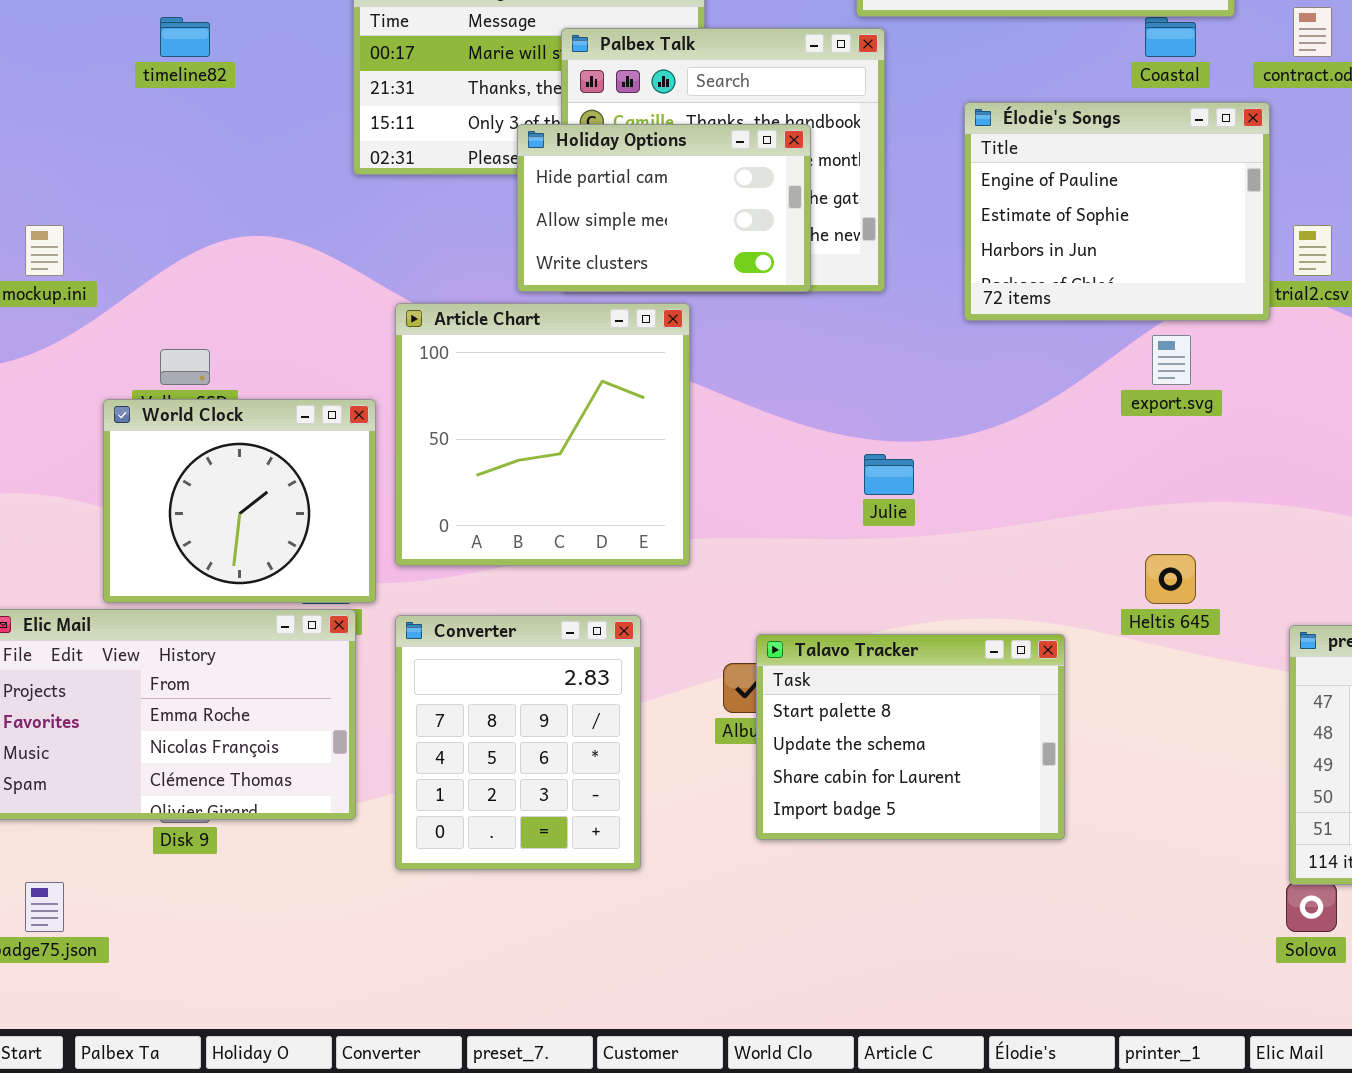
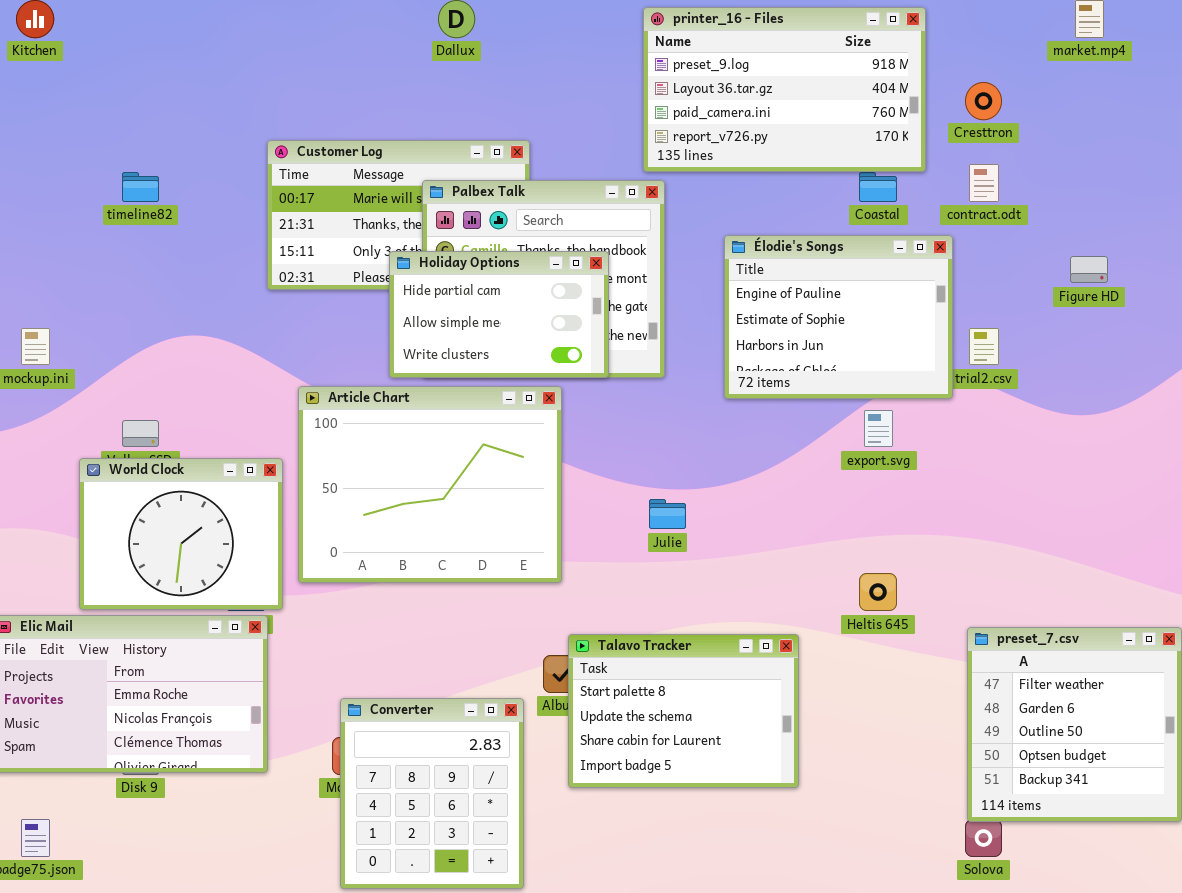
Article Chart: [395,303,690,566] -> [298,386,562,583], resized
Converter: [395,615,641,870] -> [340,698,524,889], moved

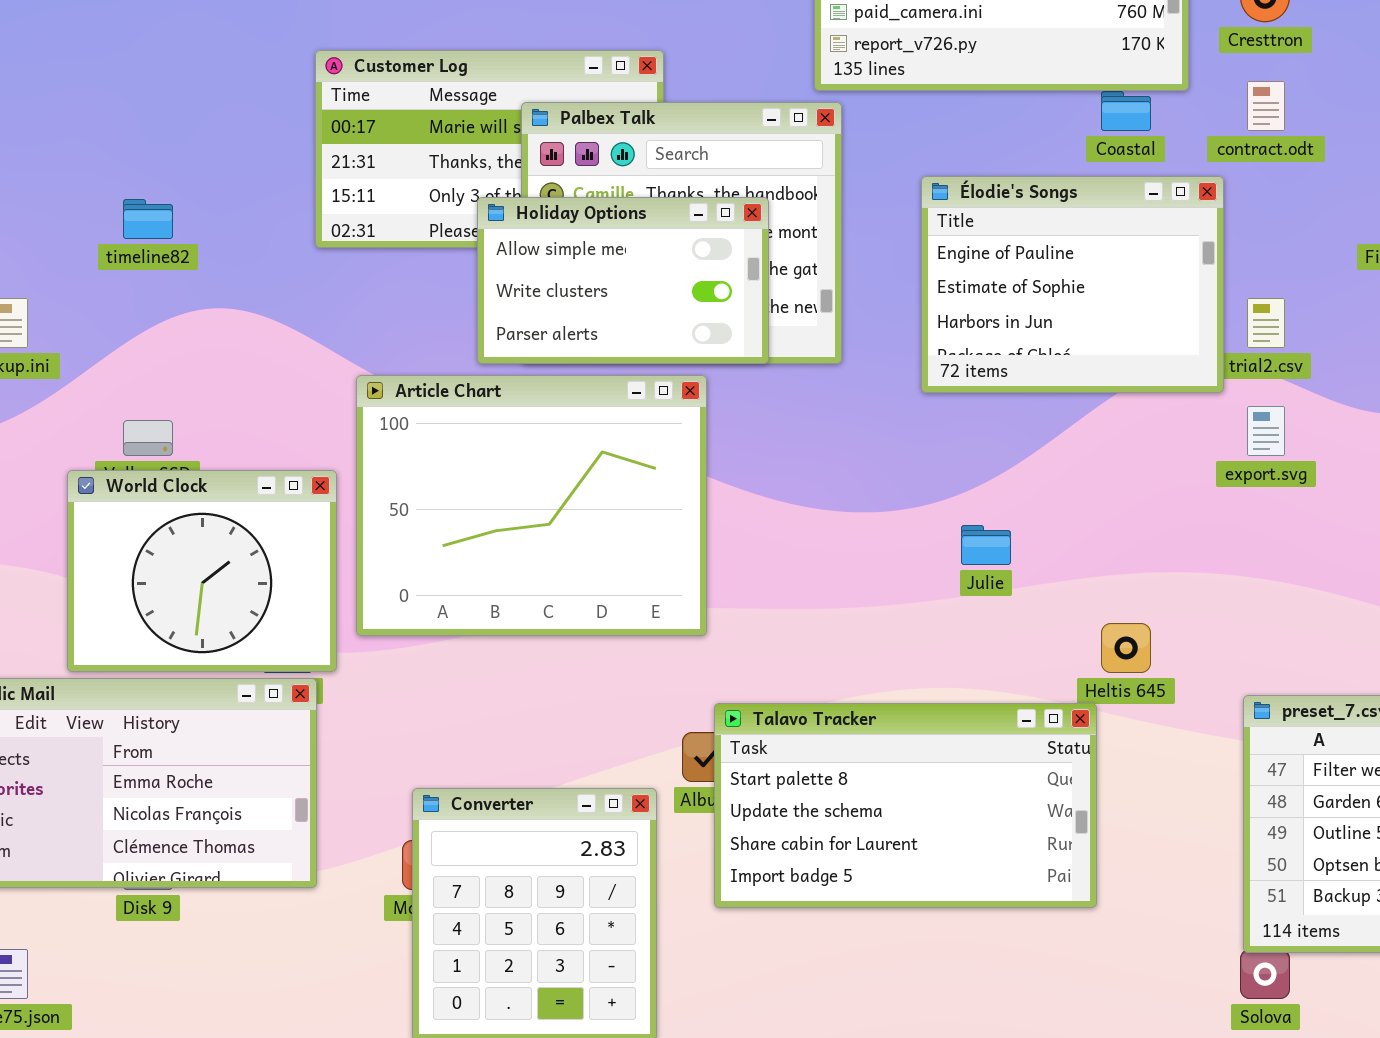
timeline82: [122,172,159,202] -> [123,199,173,239], moved
Holiday Options: [389,251,609,378] -> [477,197,769,364], scrolled down 1 row
export.svg: [864,410,893,447] -> [1247,406,1285,456], moved
Julie: [649,499,686,529] -> [961,525,1011,565], moved
Talavo Tracker: [568,634,799,788] -> [714,703,1097,908], resized

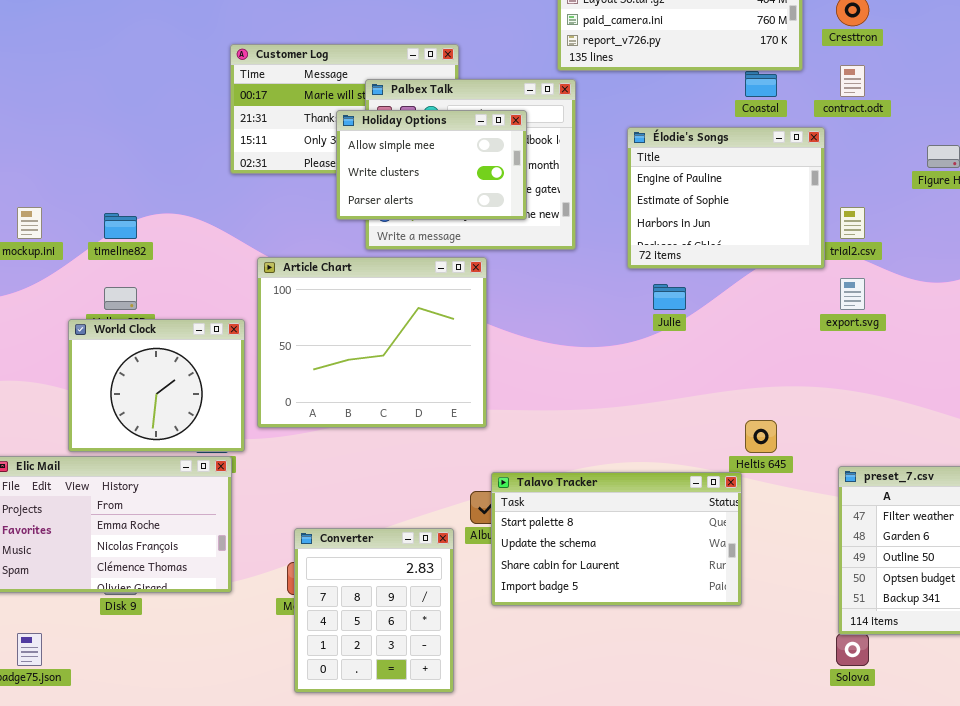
Holiday Options: [477,197,769,364] -> [336,110,527,220], moved
timeline82: [123,199,173,239] -> [104,213,137,239], moved
Julie: [961,525,1011,565] -> [653,284,686,310], moved

